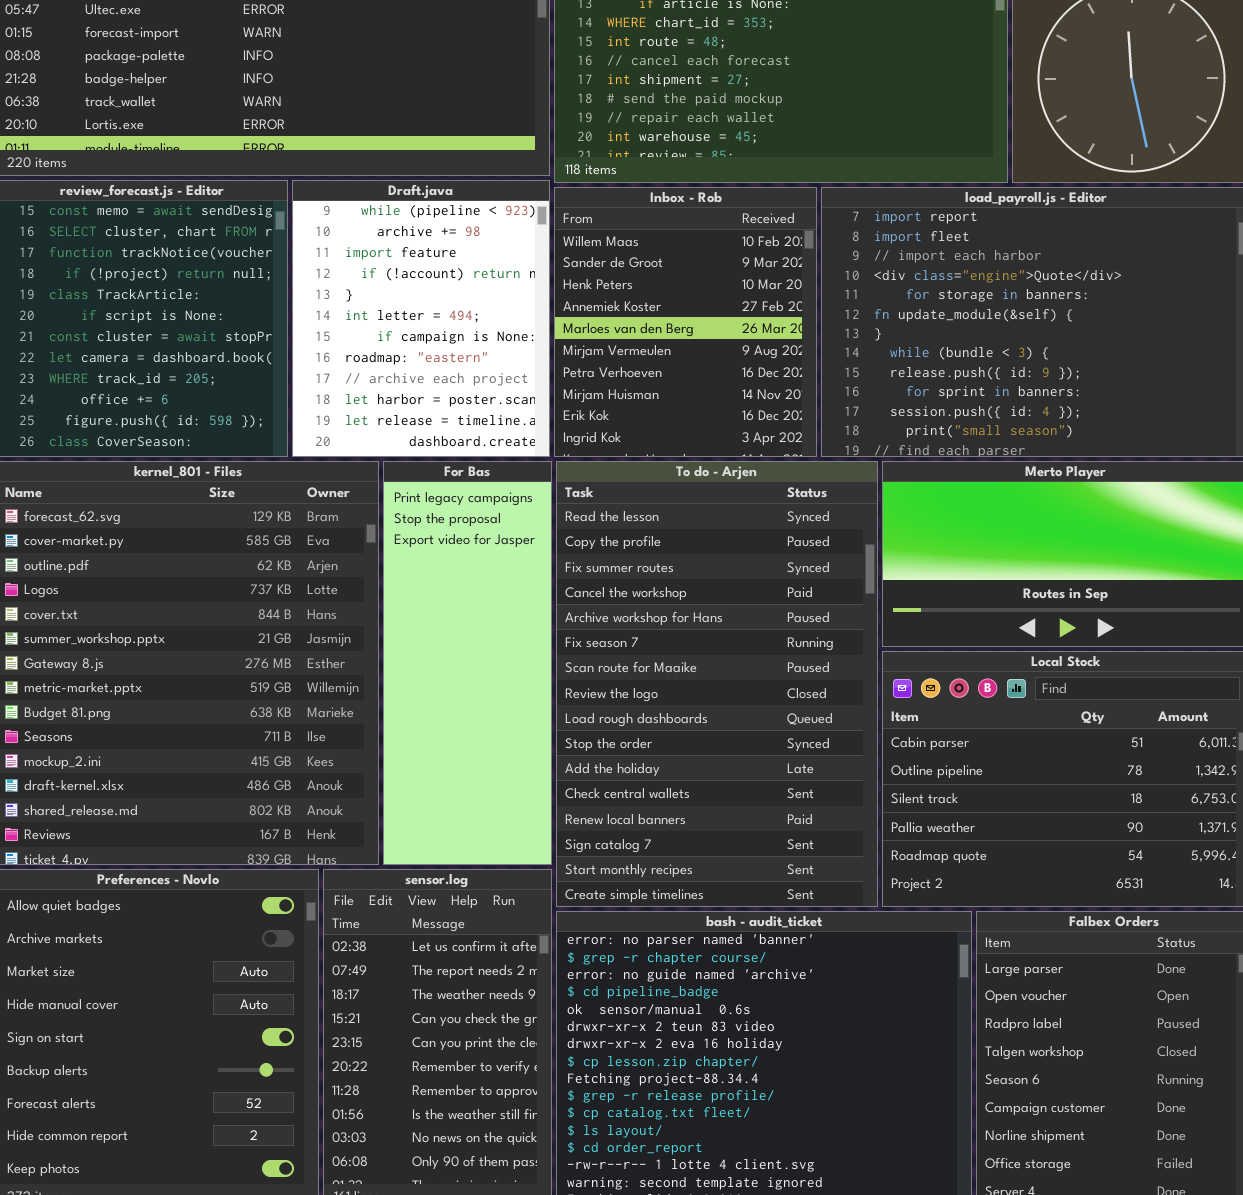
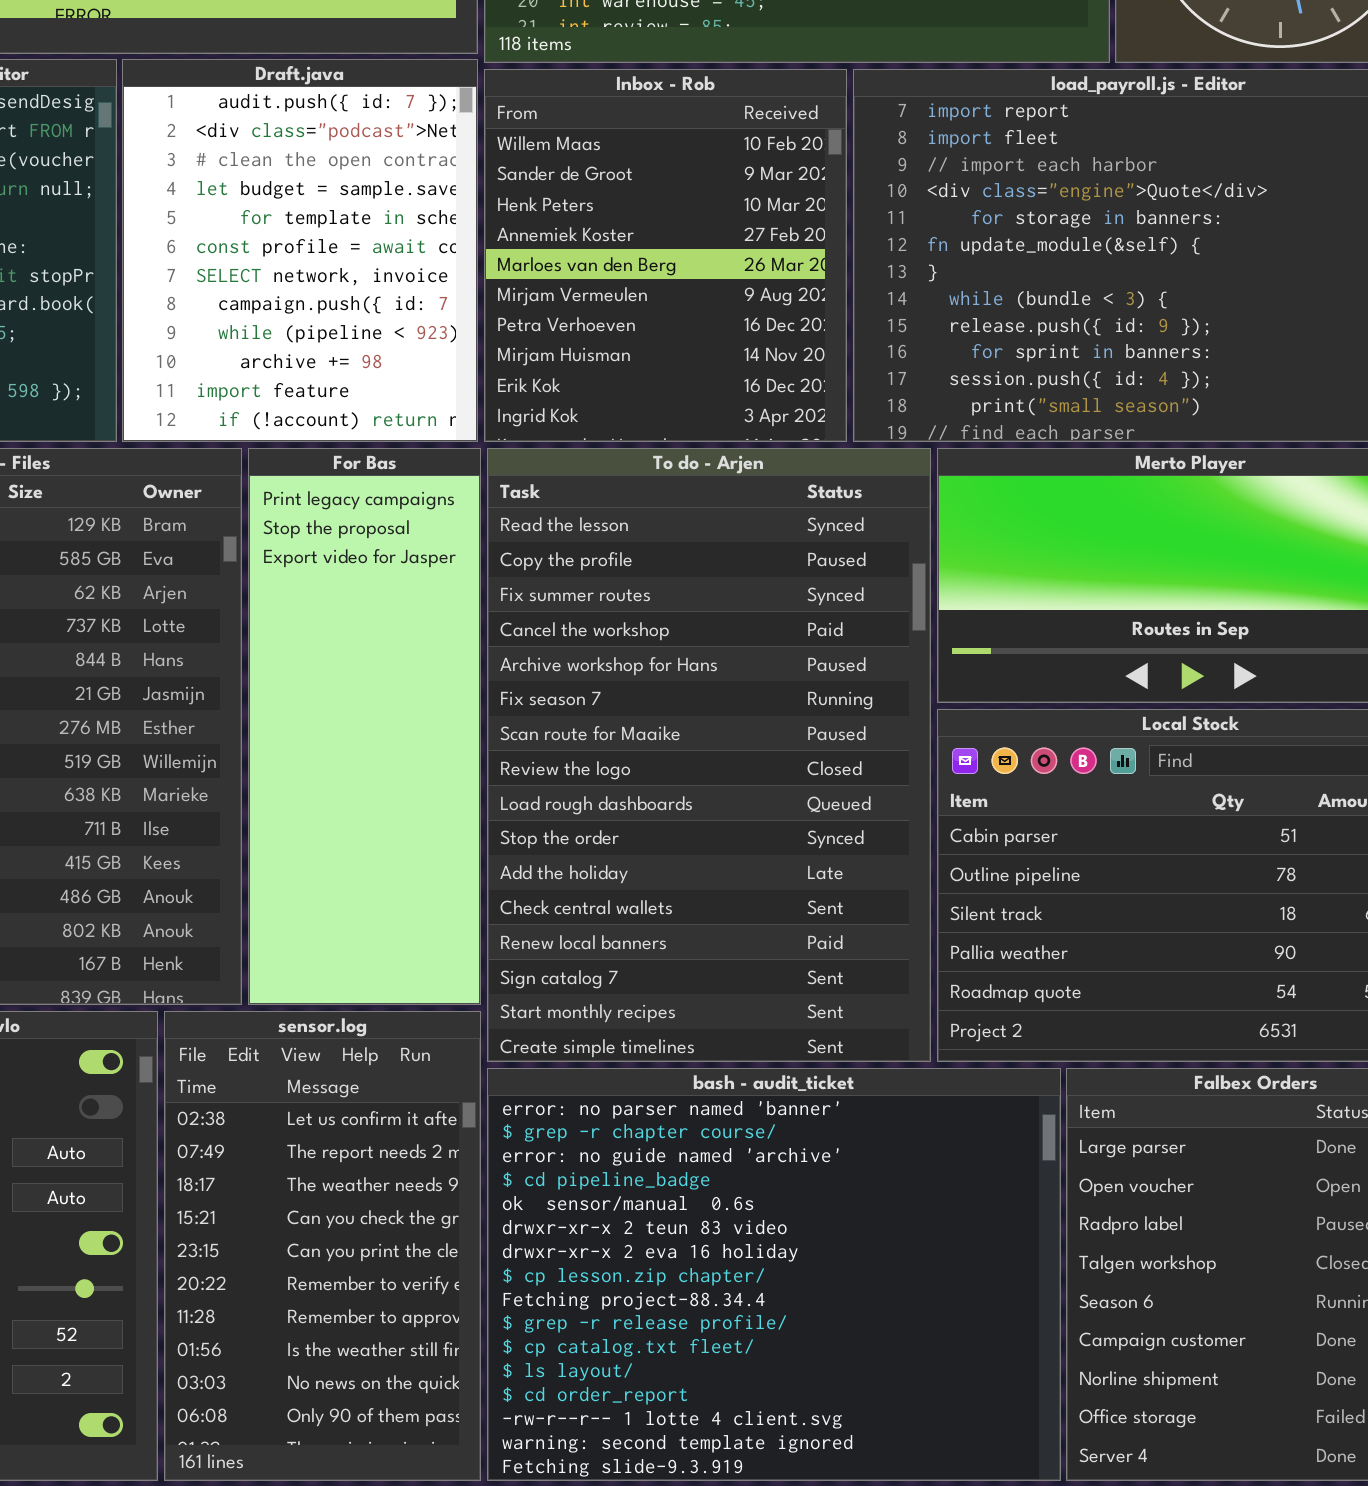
Draft.java: [292,180,550,457] -> [122,59,478,442], scrolled up 8 rows

